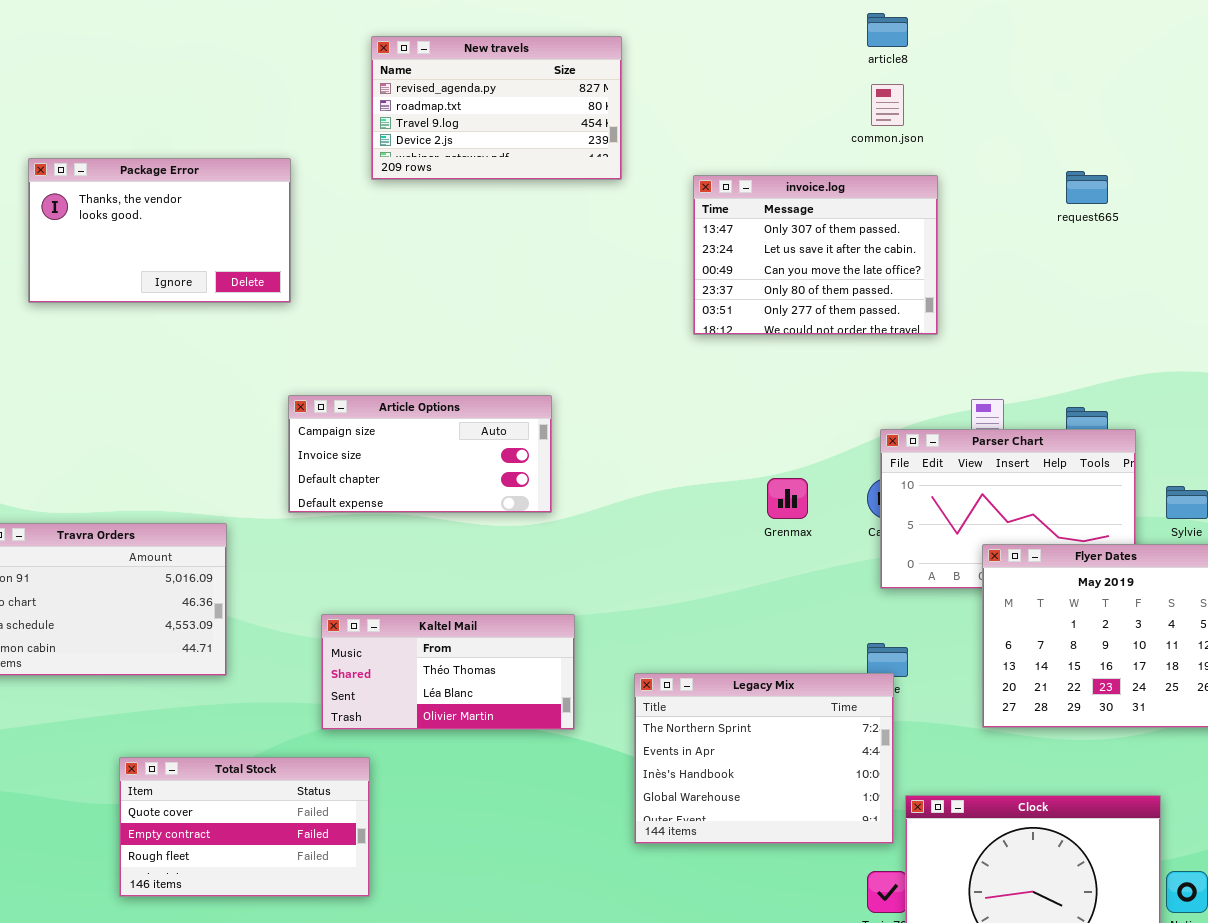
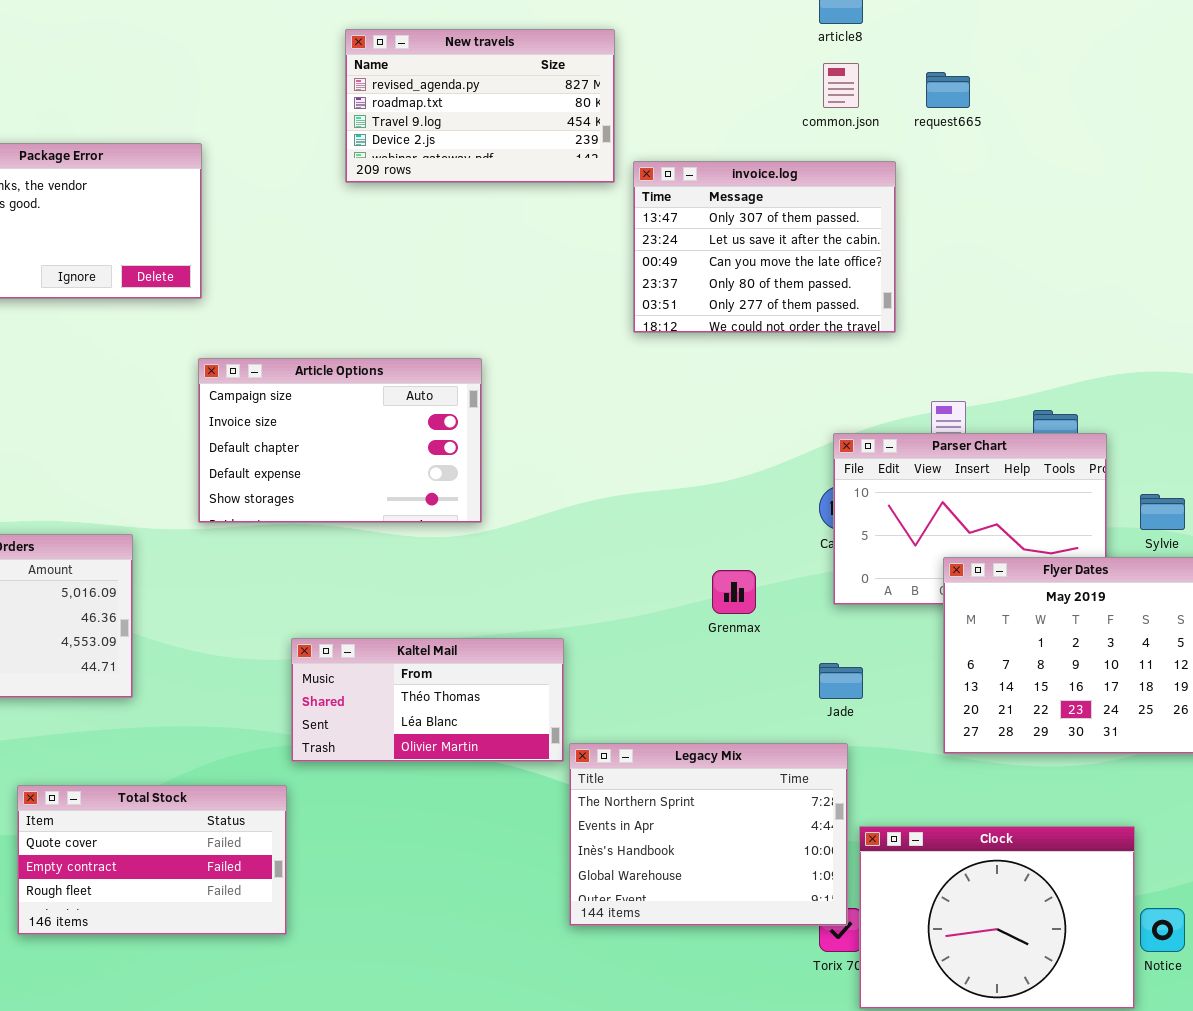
New travels: [371,36,622,180] -> [345,29,615,183], moved
request665: [1066,171,1108,204] -> [926,72,970,108], moved
Article Options: [288,395,552,513] -> [198,358,482,523], resized
Grenmax: [767,478,808,519] -> [712,570,756,614], moved
Kaltel Mail: [321,614,575,730] -> [291,638,564,762], moved
Legacy Mix: [634,673,894,844] -> [569,743,848,926], moved

